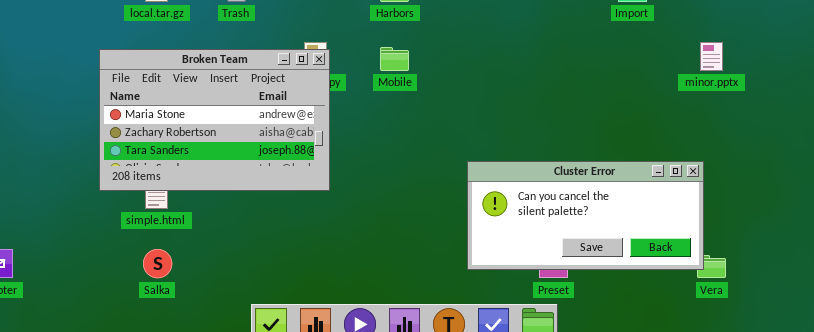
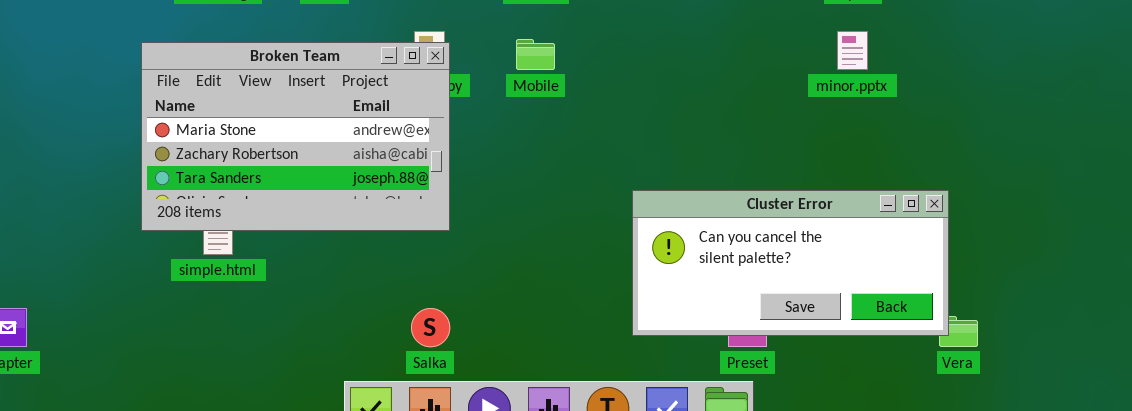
minor.pptx: [700,42,723,71] -> [837,31,868,70], moved
Salka: [143,249,172,278] -> [411,308,450,347], moved

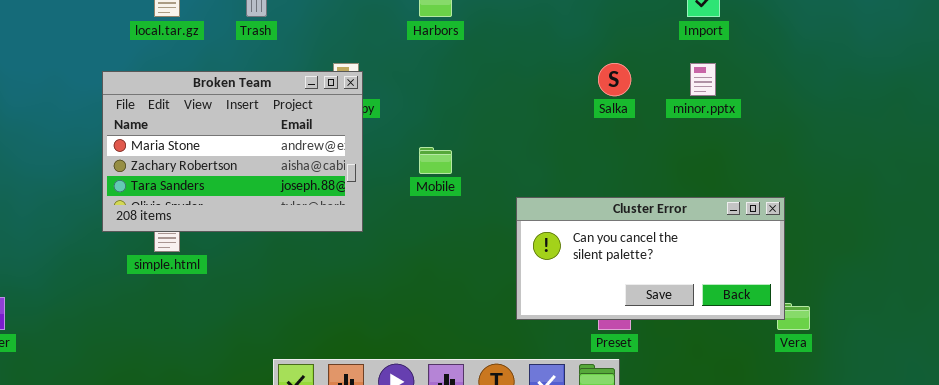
Mobile: [516,39,555,70] -> [419,147,452,174], moved
Salka: [411,308,450,347] -> [598,63,631,96], moved

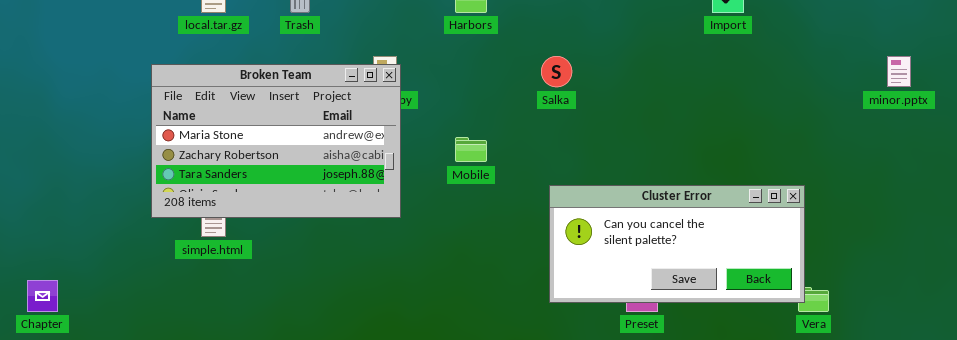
Salka: [598,63,631,96] -> [541,56,572,87], moved
minor.pptx: [690,63,716,96] -> [887,56,911,87], moved

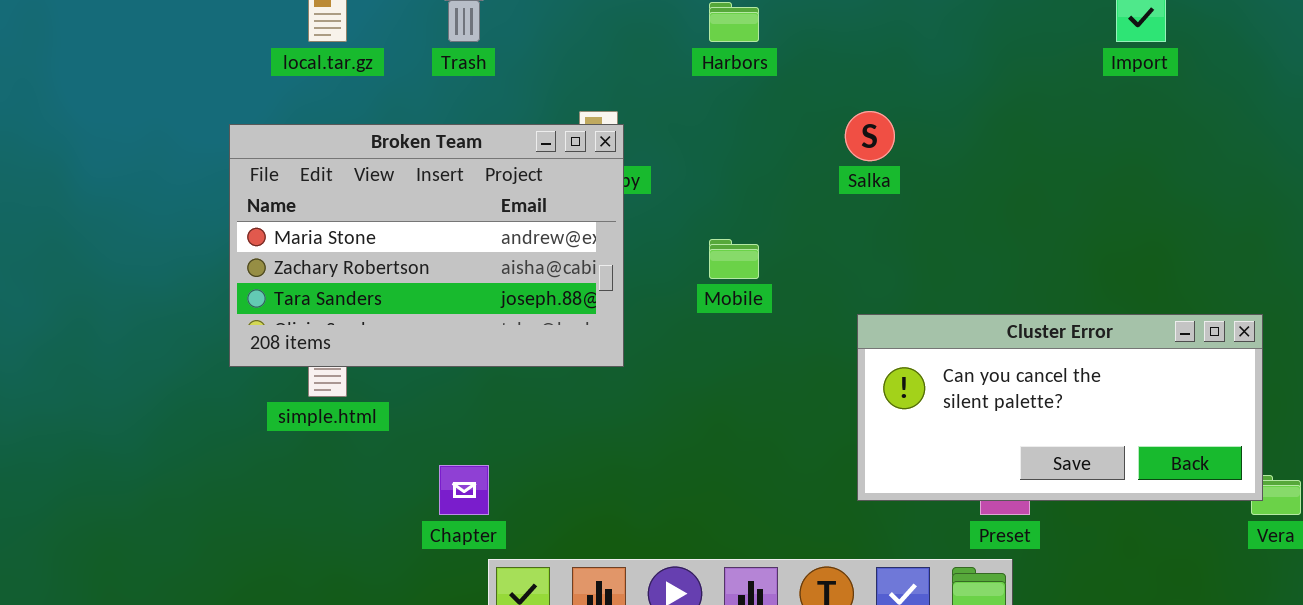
Chapter: [27,280,58,312] -> [439,465,489,515], moved

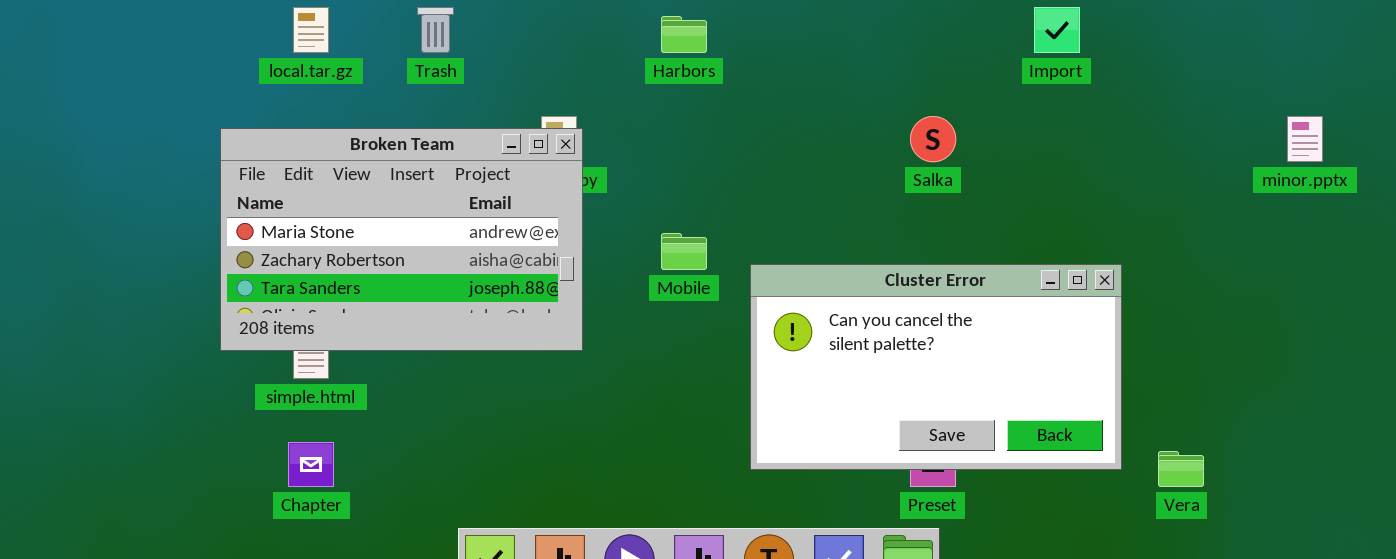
Salka: [845,111,895,161] -> [910,116,956,162], moved
Cluster Error: [857,314,1263,501] -> [750,264,1122,470], moved, resized
Chapter: [439,465,489,515] -> [288,442,334,487], moved

